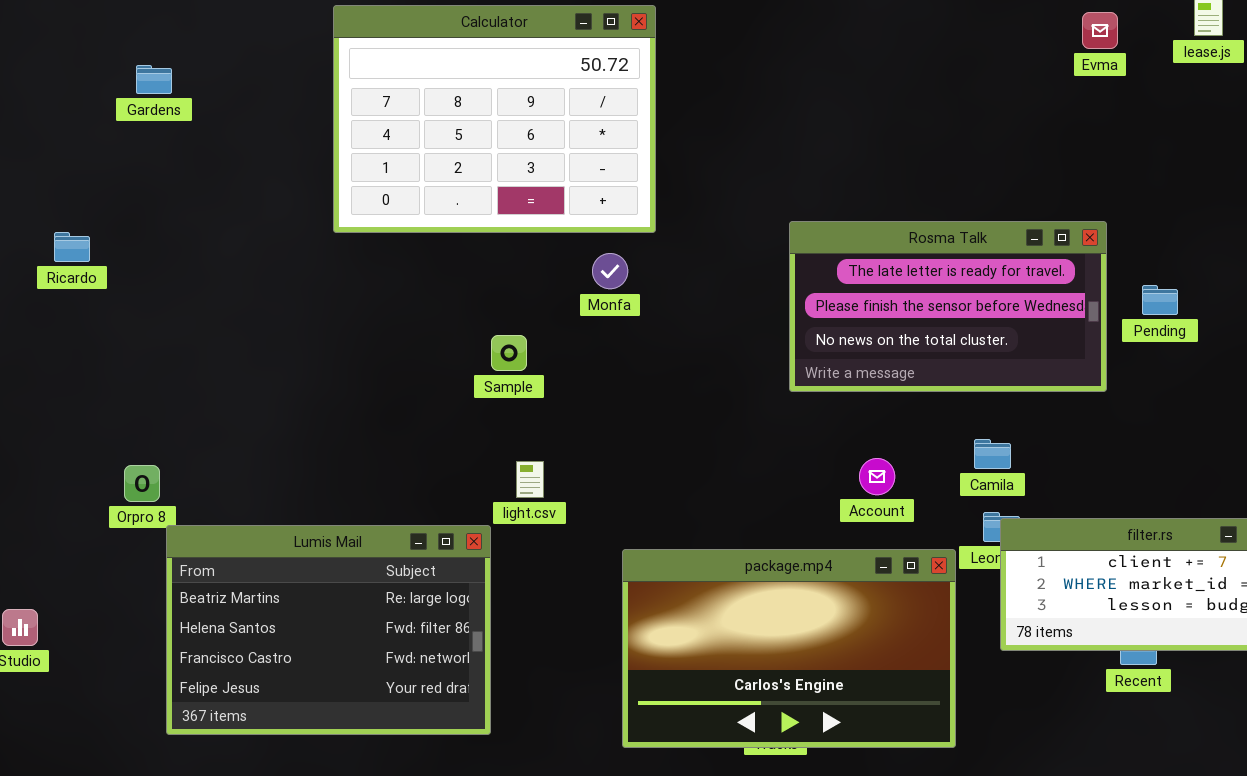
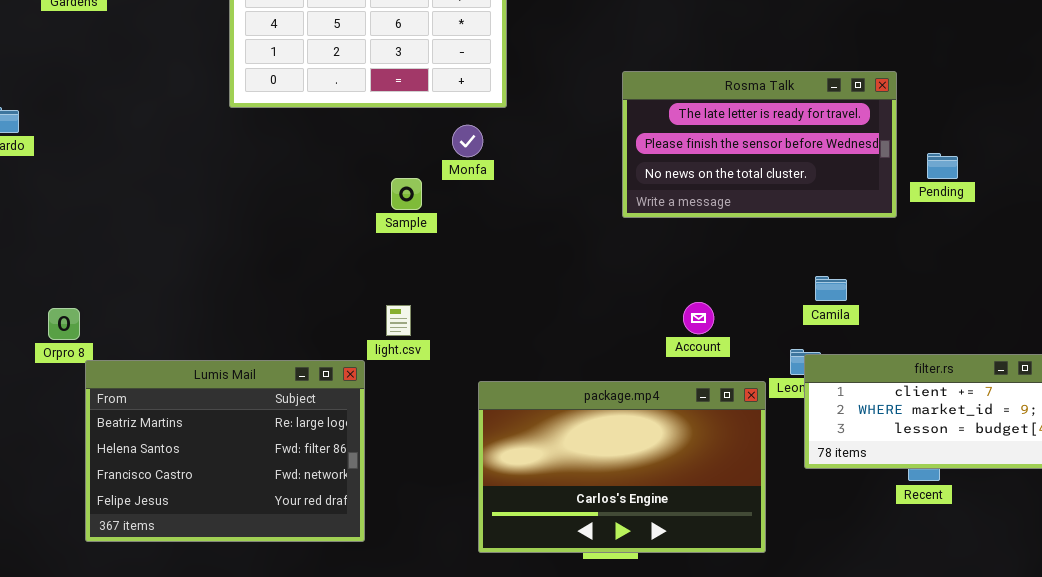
Rosma Talk: [789,221,1107,392] -> [622,71,897,218], moved
Sample: [491,335,527,371] -> [391,178,422,210], moved
Camila: [974,439,1011,469] -> [815,276,847,301], moved

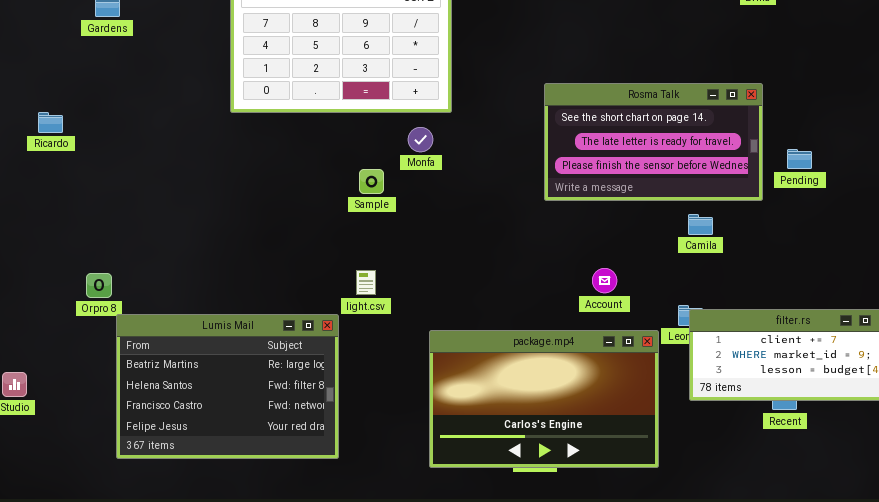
Rosma Talk: [622,71,897,218] -> [544,83,763,201], scrolled up 1 row
Camila: [815,276,847,301] -> [688,214,713,235], moved

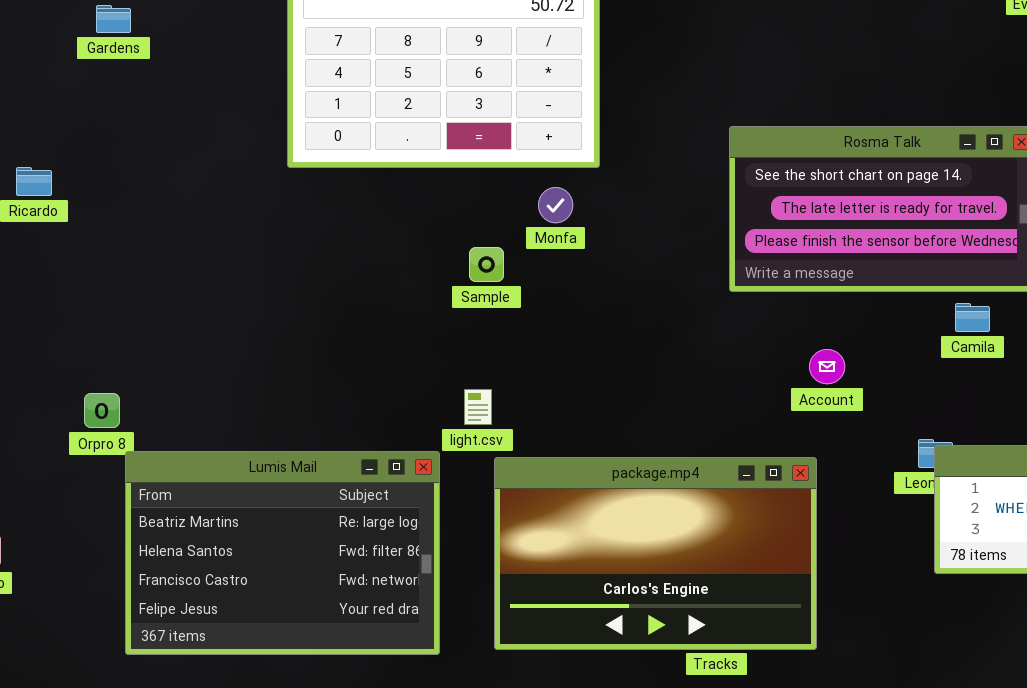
Camila: [688,214,713,235] -> [955,303,990,332], moved
Account: [592,268,617,293] -> [809,349,845,384], moved
package.mp4: [429,330,659,468] -> [494,457,817,650], moved

